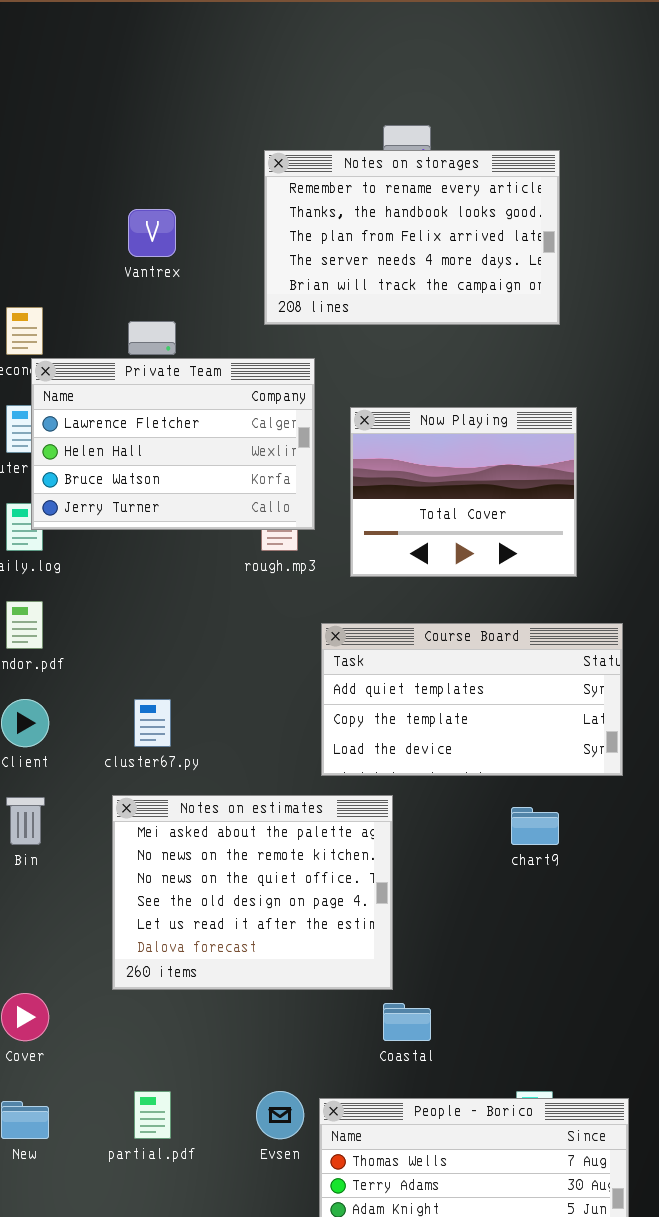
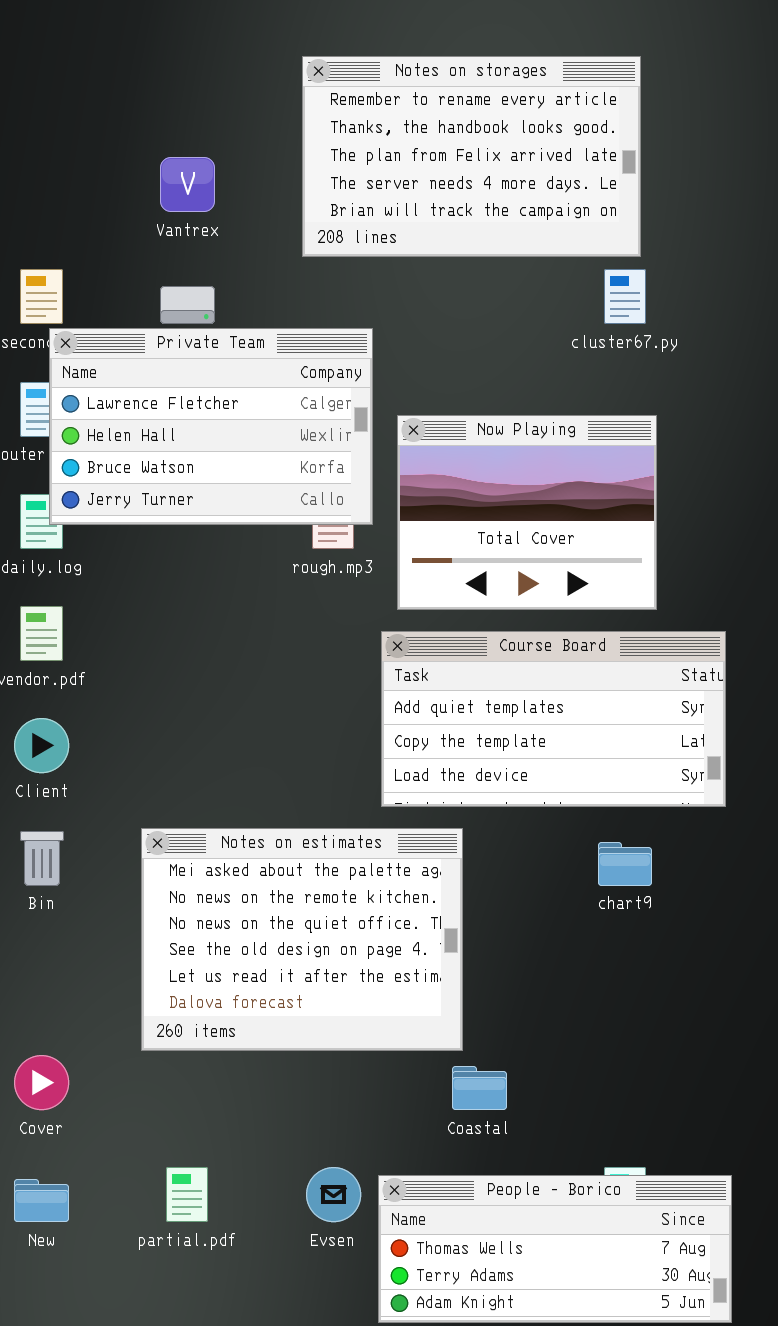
Notes on storages: [264,150,560,325] -> [302,56,641,257], moved
Now Playing: [350,407,577,577] -> [397,415,657,610], moved
cluster67.py: [134,699,171,747] -> [604,269,646,324], moved

